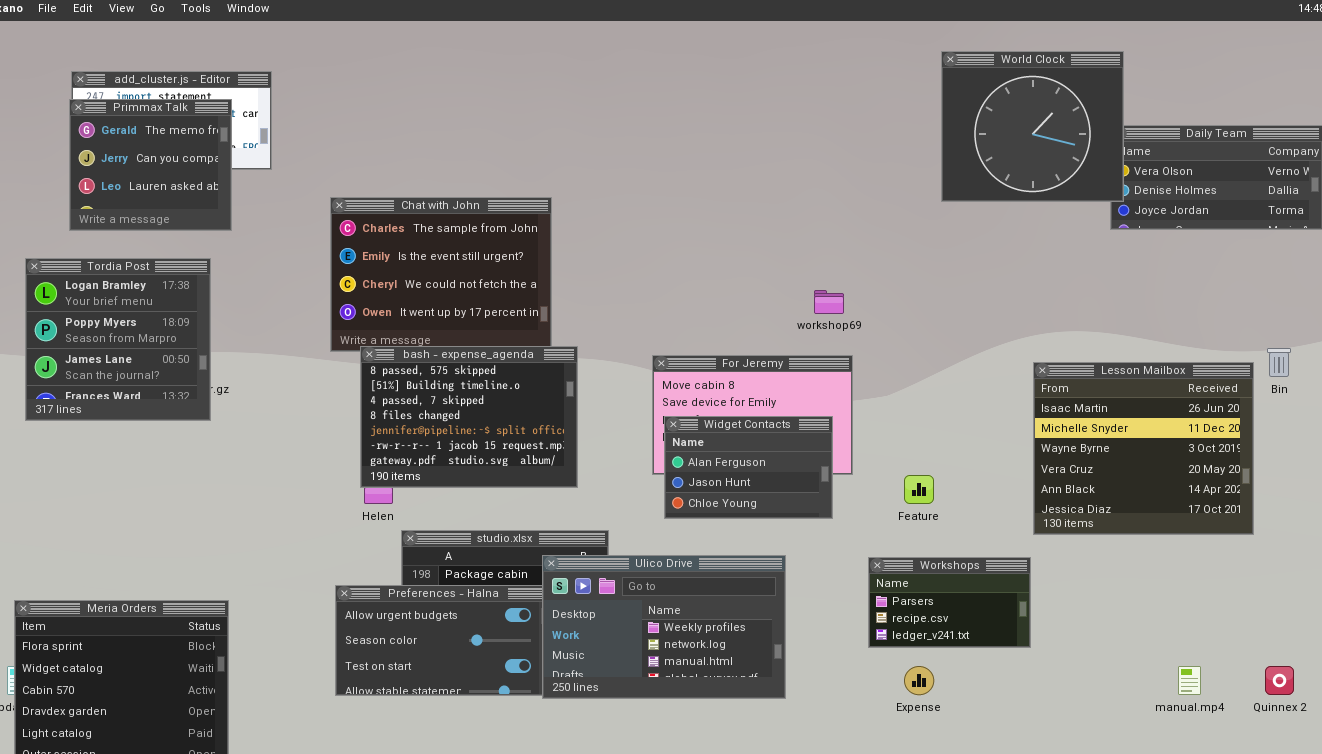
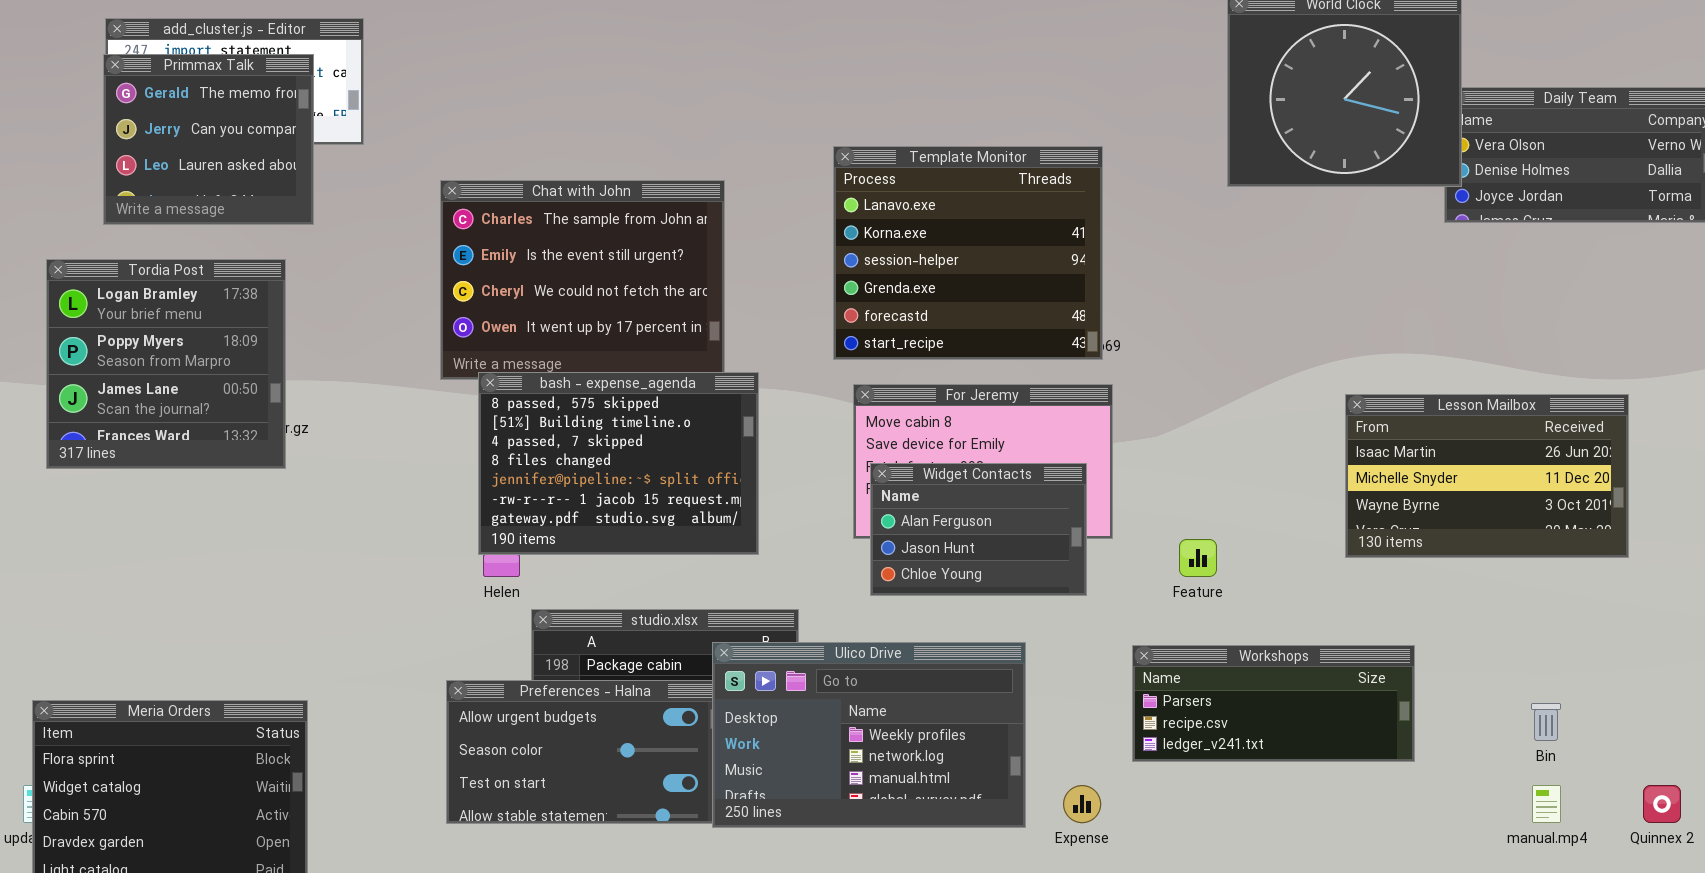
Template Monitor: none -> [833,146,1103,360], opened
Bin: [1267,348,1291,377] -> [1531,703,1561,741], moved
Lesson Mailbox: [1033,362,1254,535] -> [1345,394,1629,558], resized
Workshops: [868,557,1031,648] -> [1132,645,1415,762], resized
Expense: [904,666,934,695] -> [1063,785,1101,823], moved

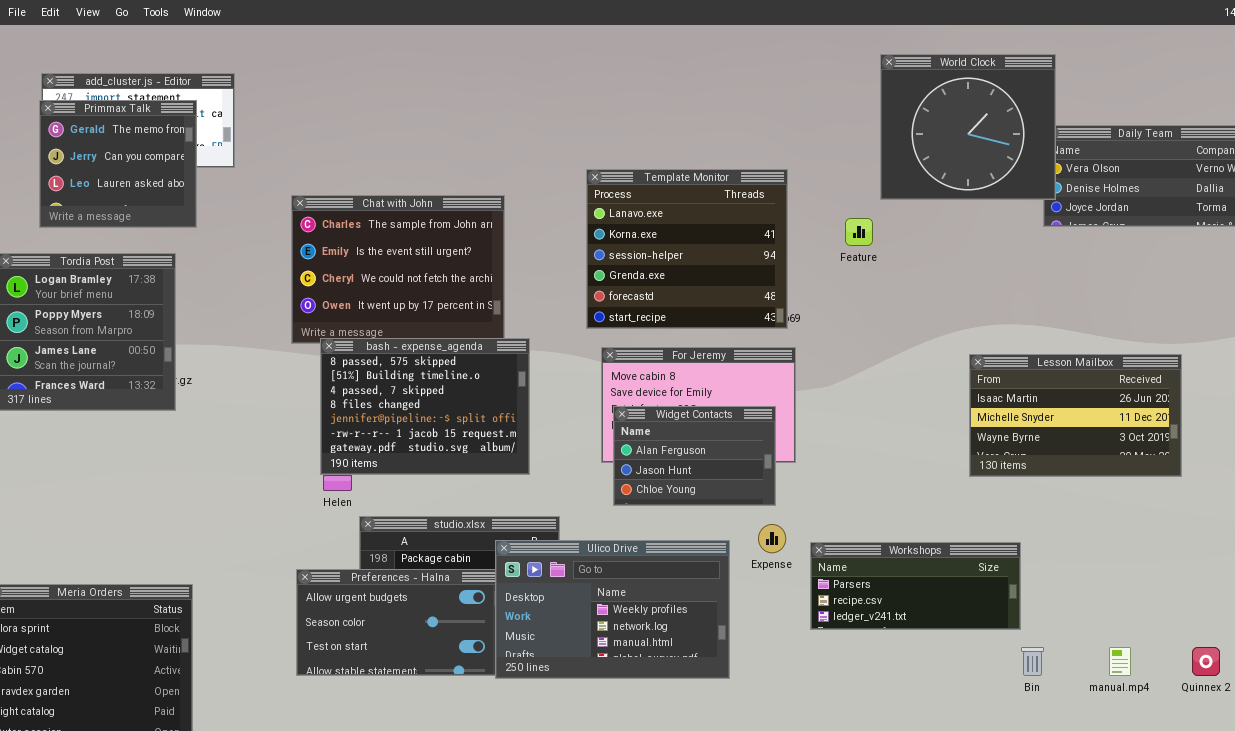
Feature: [1179,539,1217,577] -> [845,218,873,246], moved
Bin: [1531,703,1561,741] -> [1021,647,1044,676], moved
Expense: [1063,785,1101,823] -> [758,524,786,553], moved

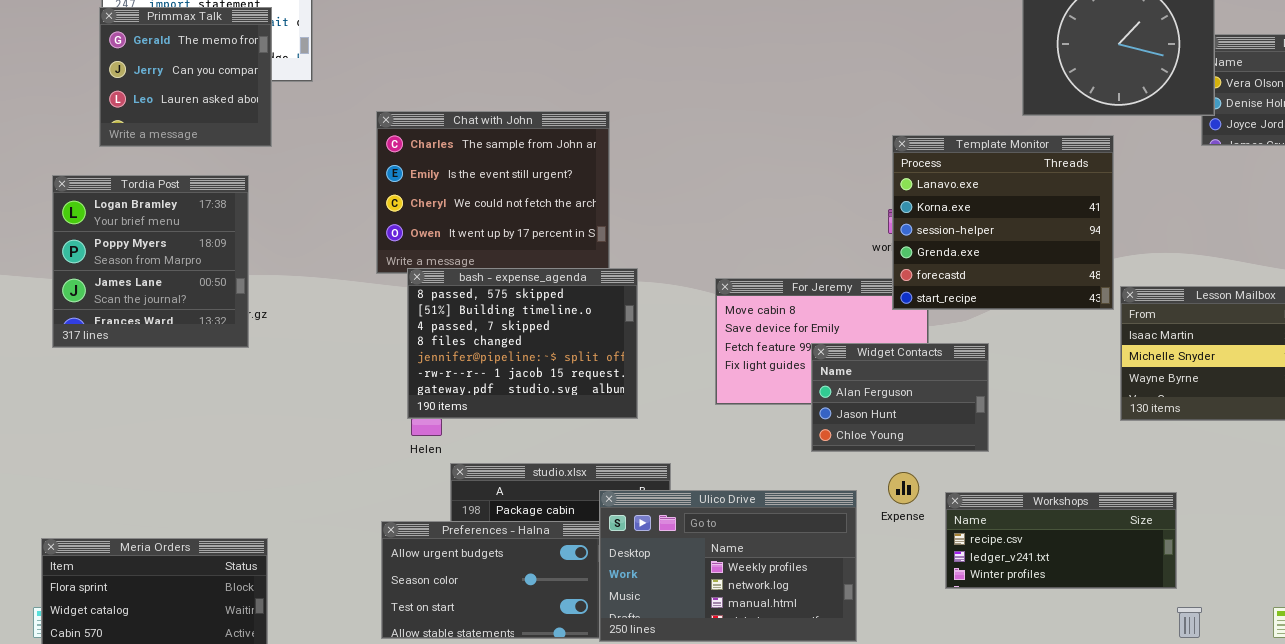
Template Monitor: [586,169,788,329] -> [892,135,1114,310], moved
Widget Contacts: [613,406,776,506] -> [811,343,989,452], moved
Workshops: [810,542,1021,630] -> [945,492,1177,589], scrolled down 1 row

